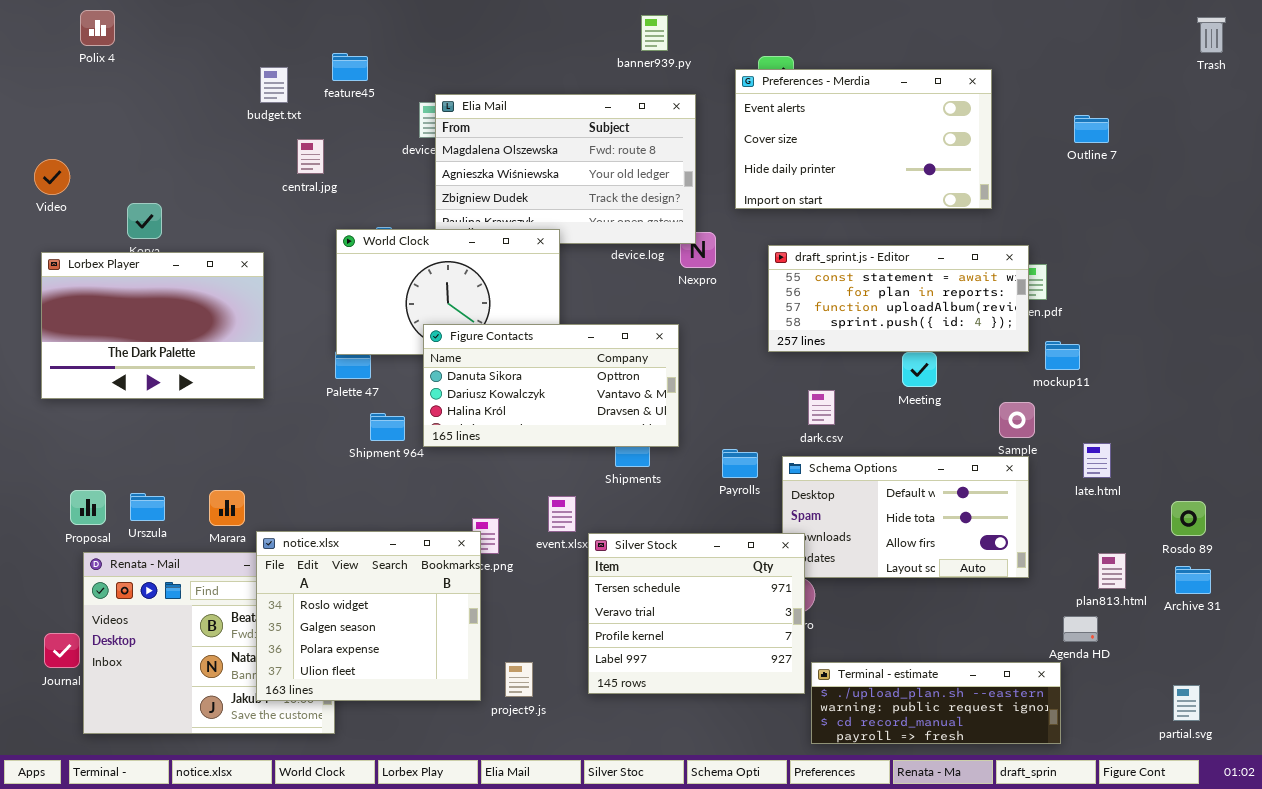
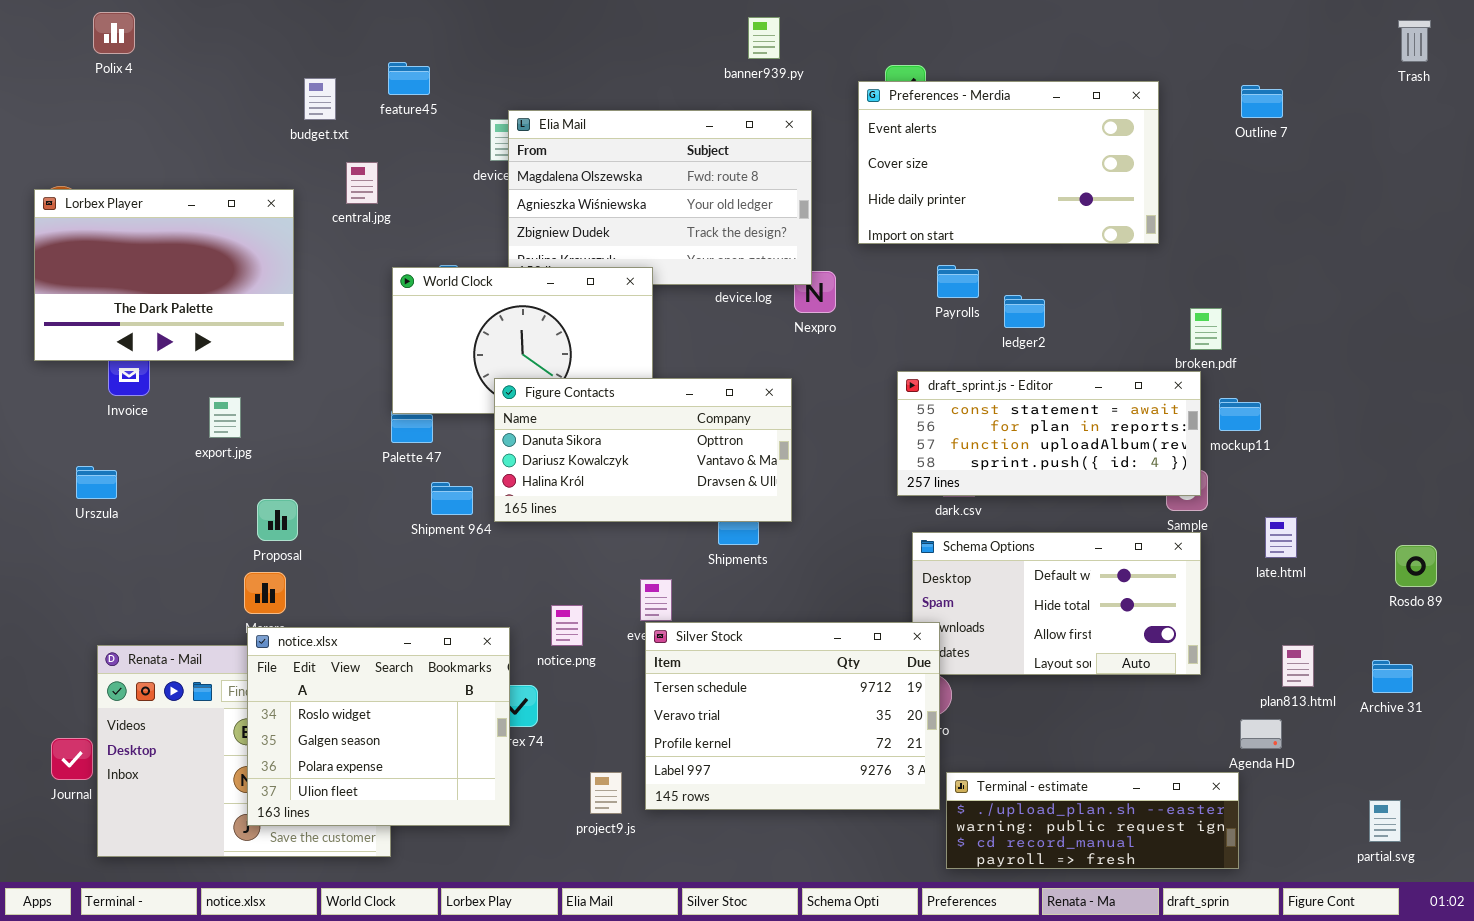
Outline 7: [1074,115,1109,143] -> [1241,85,1283,118], moved
draft_sprint.js - Editor: [768,245,1029,352] -> [897,371,1201,496], moved
Lorbex Player: [41,252,264,399] -> [34,189,294,361], moved
Payrolls: [722,449,758,478] -> [937,265,979,298], moved
Proposal: [70,490,106,525] -> [257,499,298,541], moved
Urszula: [130,493,165,521] -> [76,466,117,499], moved
Rosdo 89: [1171,501,1206,536] -> [1395,545,1437,587], moved
notice.xlsx: [256,531,481,701] -> [247,627,510,826], moved
Silver Stock: [588,533,805,694] -> [645,622,940,810], resized

